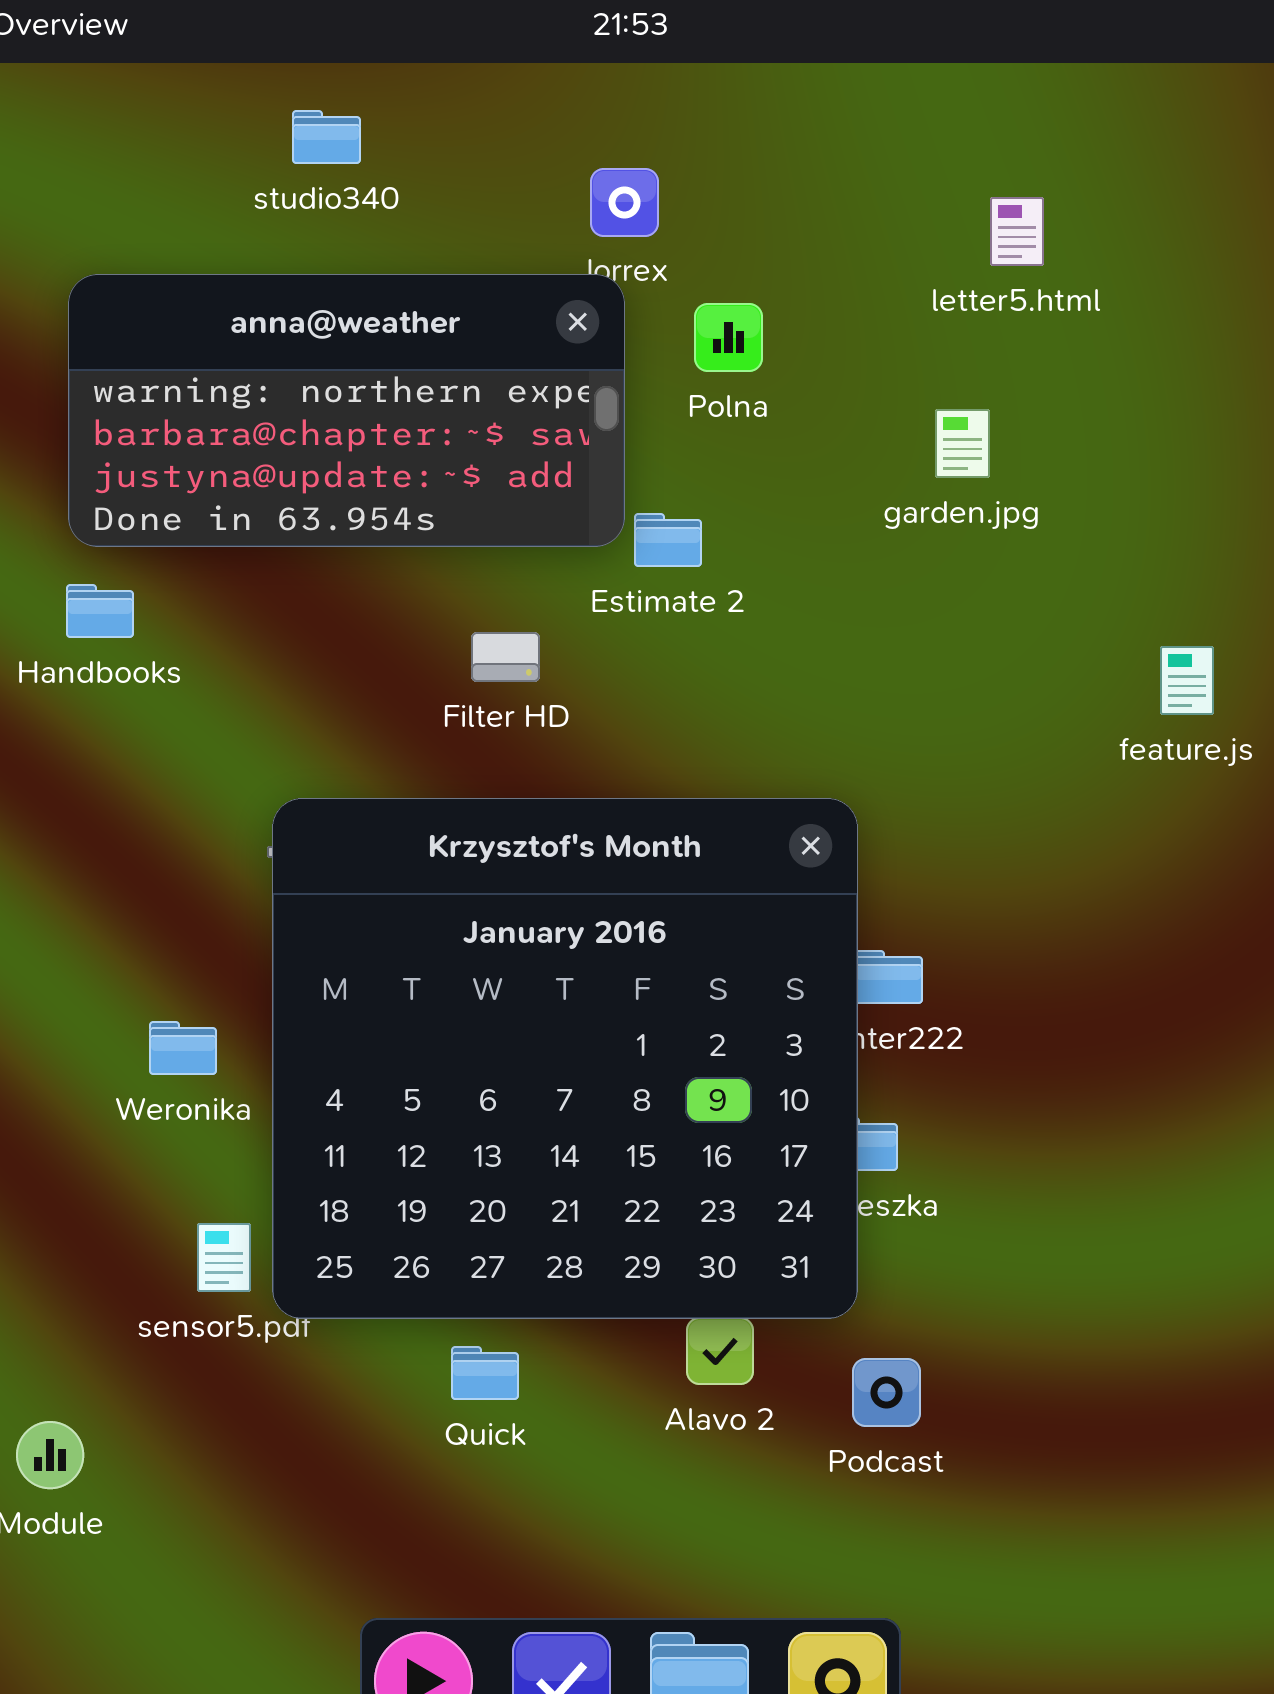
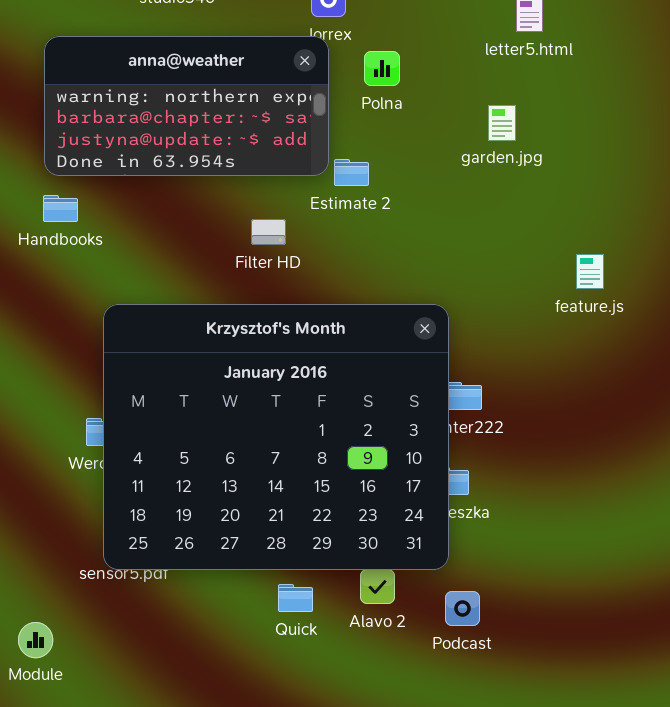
feature.js: [1160,646,1214,715] -> [576,254,604,289], moved
Krzysztof's Month: [272,798,858,1319] -> [103,304,449,570], resized
Quick: [451,1346,519,1400] -> [278,584,313,612], moved

